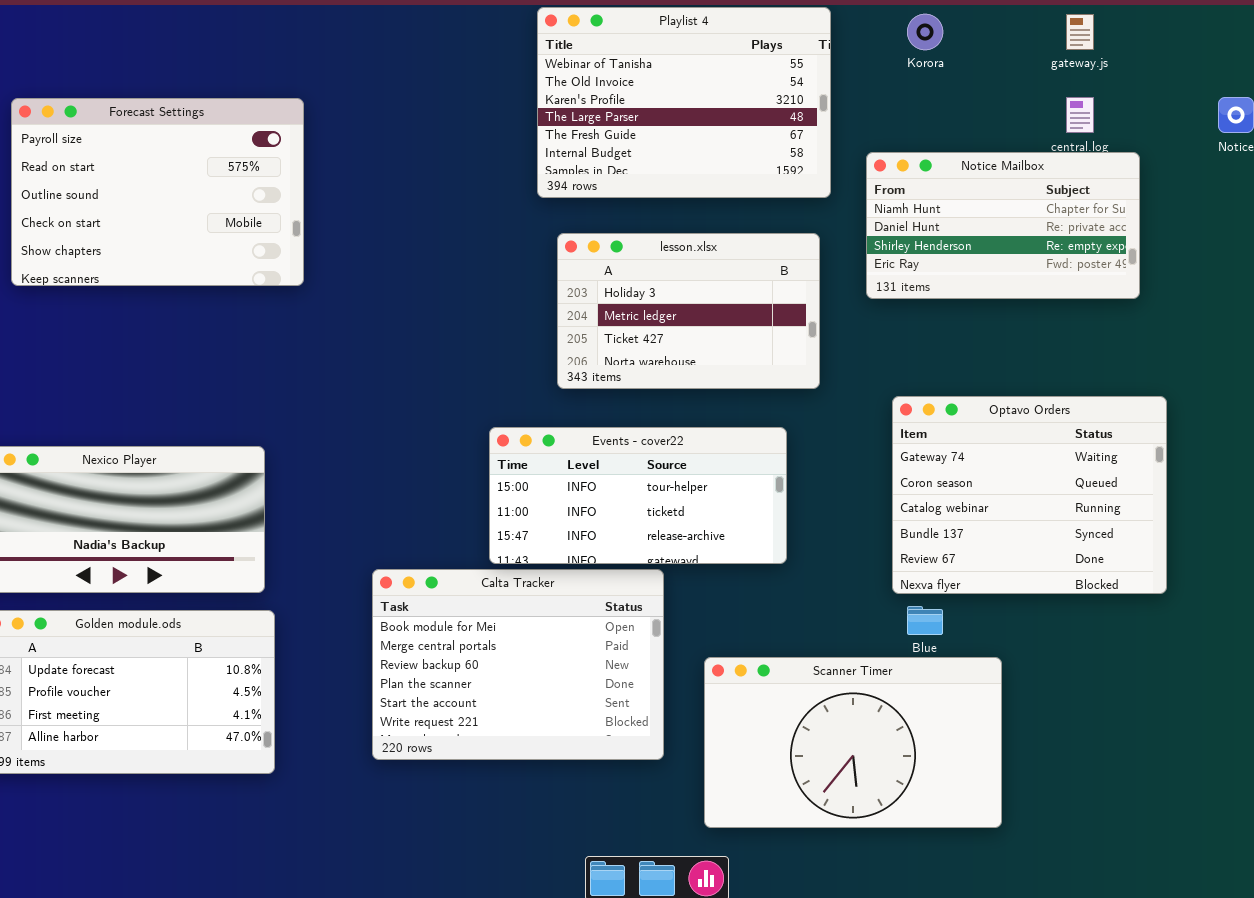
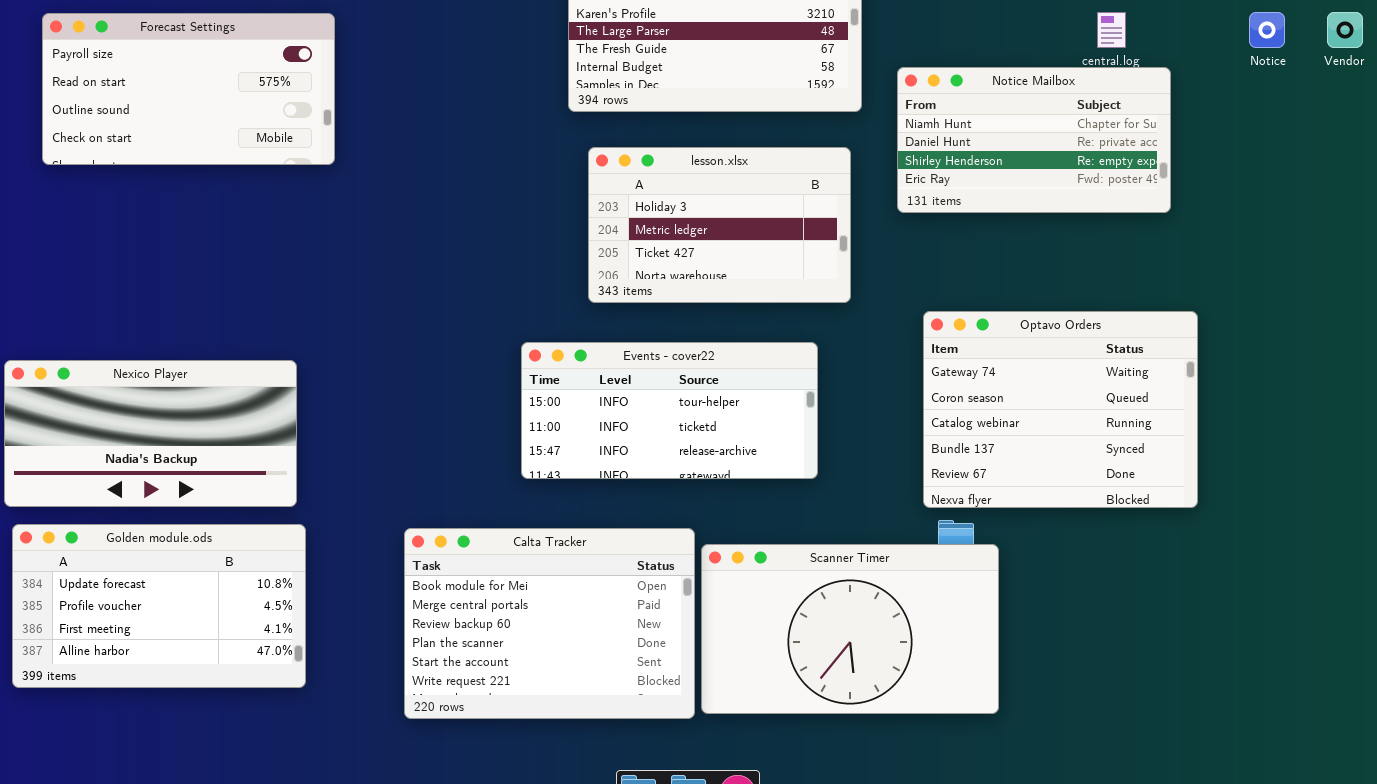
Forecast Settings: [11,98,304,286] -> [42,13,335,165], resized
Calta Tracker: [372,569,664,760] -> [404,528,695,719], moved
Scanner Timer: [704,657,1002,828] -> [701,544,999,714], moved

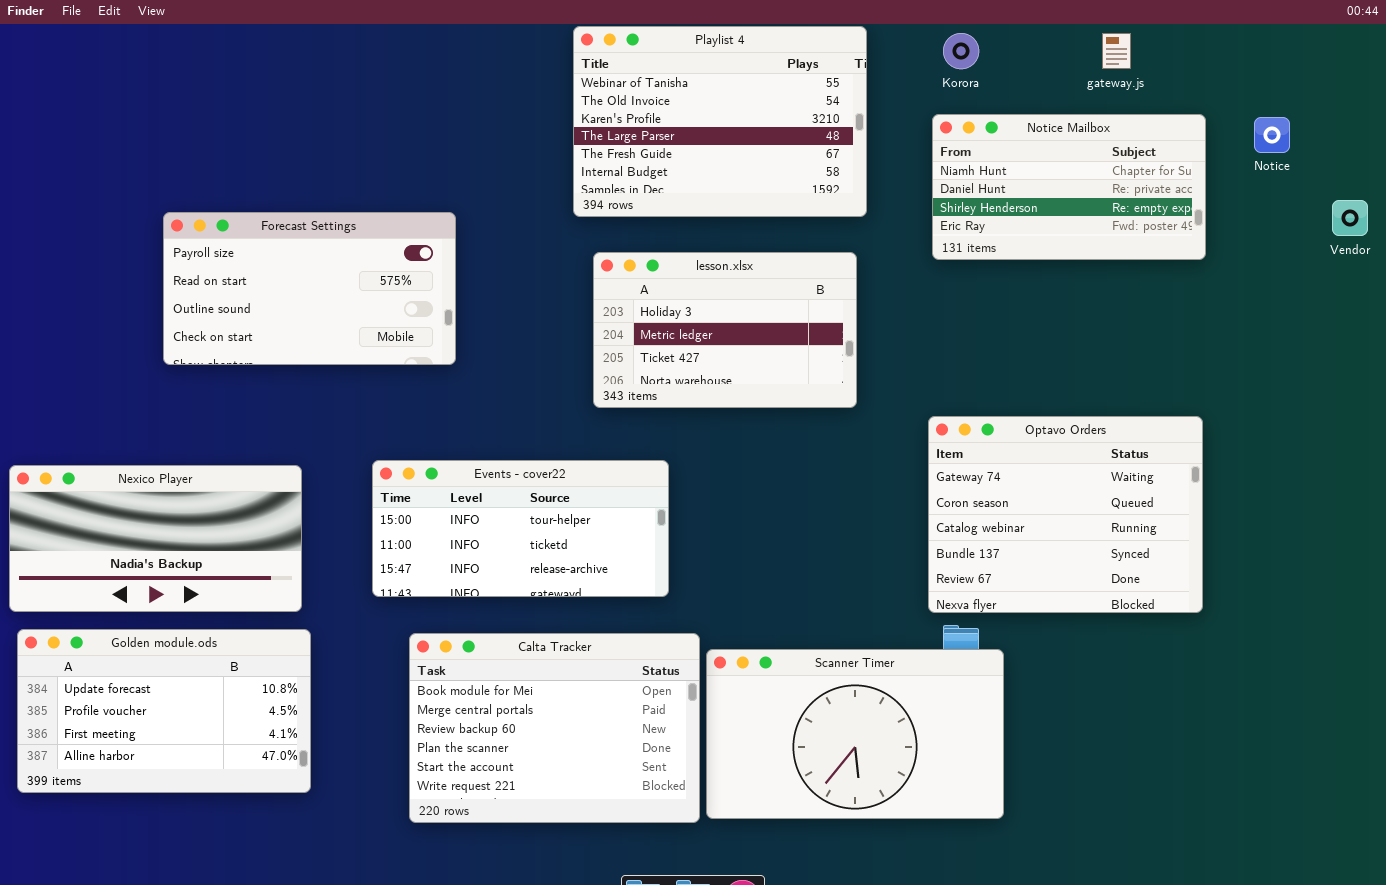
Vendor: [1327,12,1363,48] -> [1332,200,1368,236], moved
Forecast Settings: [42,13,335,165] -> [163,212,456,365], moved
Notice Mailbox: [897,67,1171,213] -> [932,114,1206,260], moved
Events - cover22: [521,342,818,479] -> [372,460,669,597], moved

